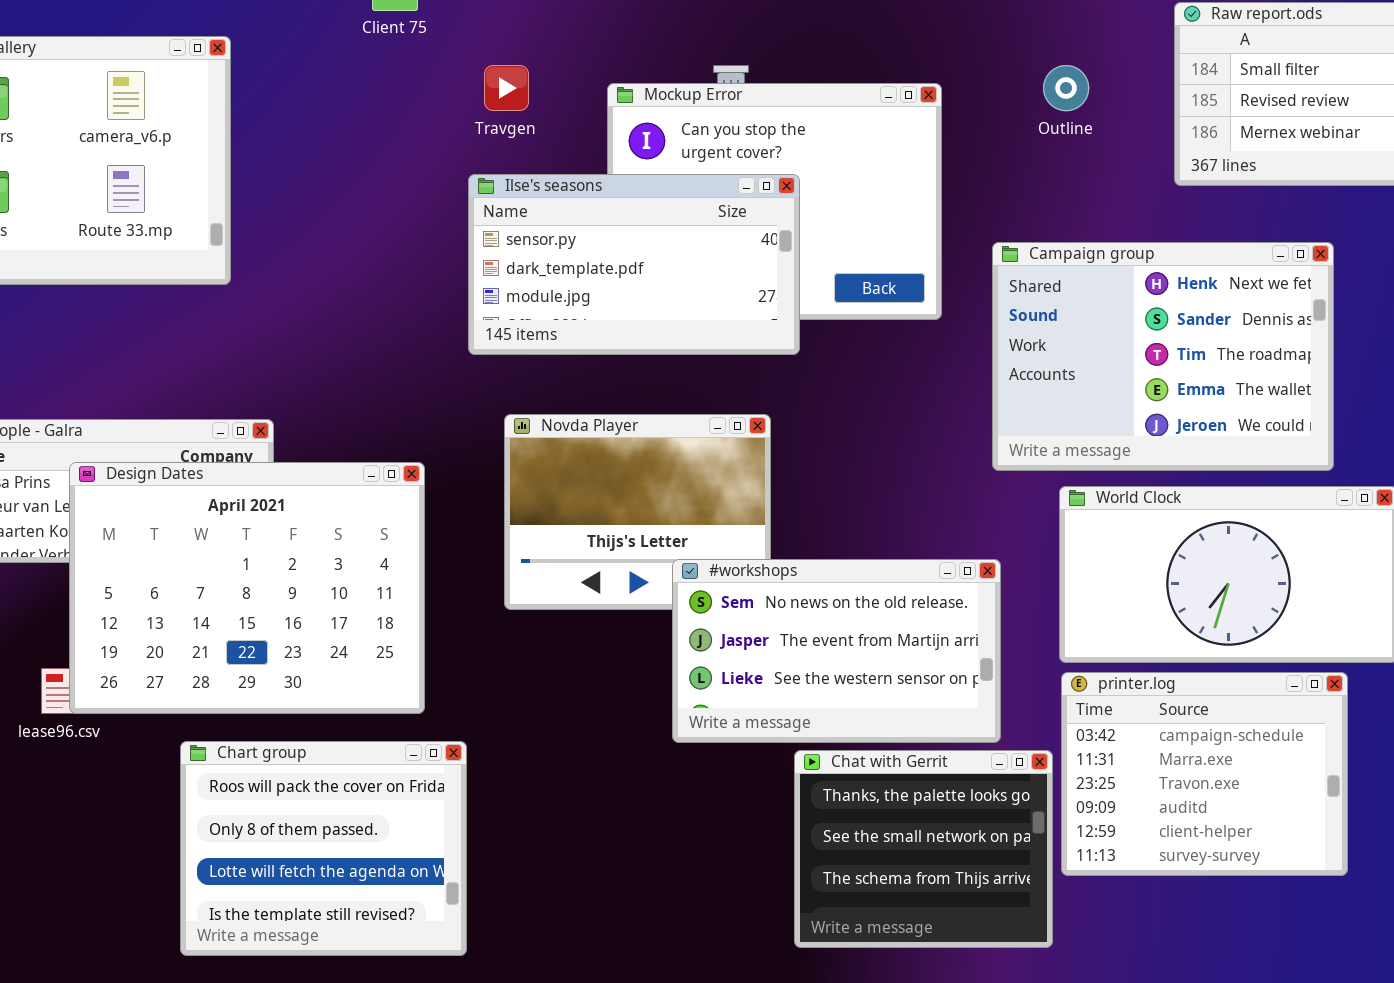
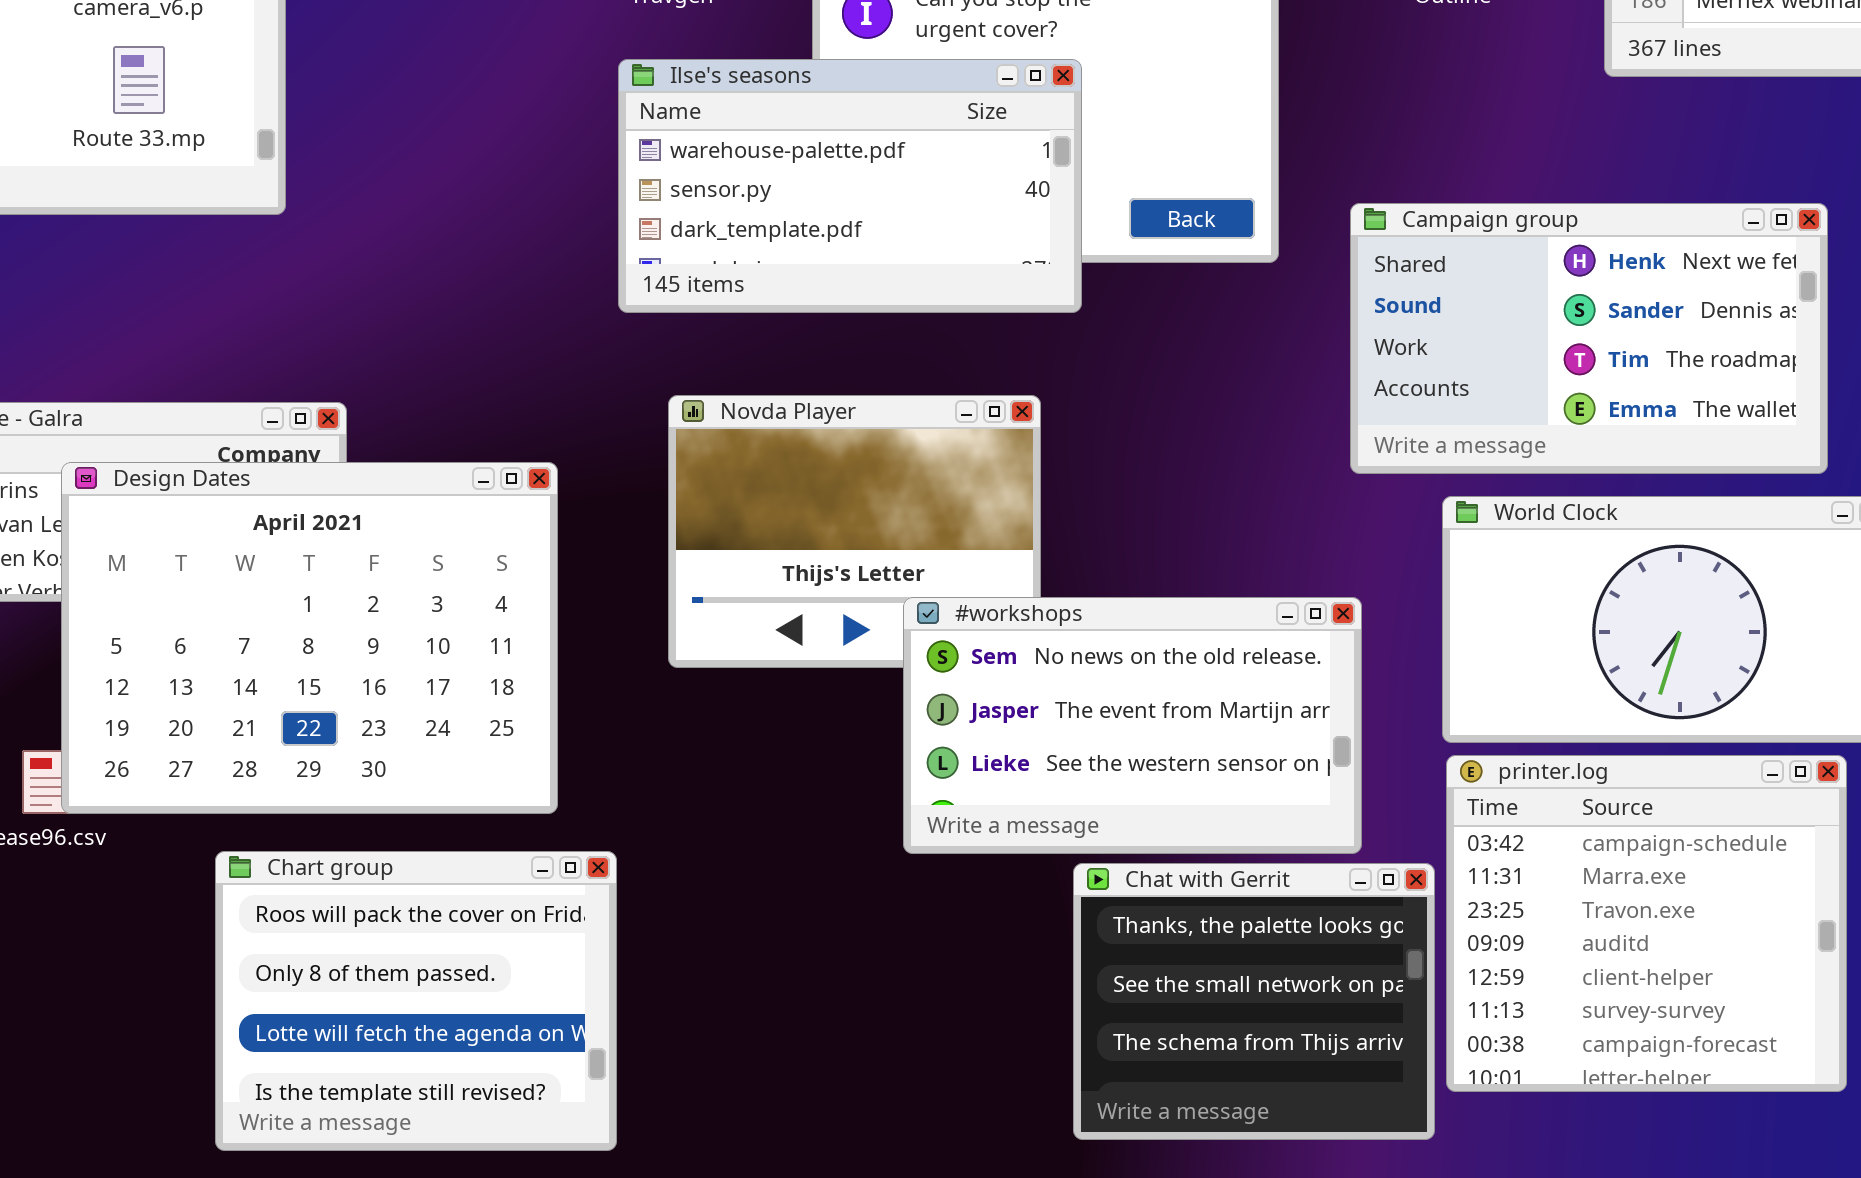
Ilse's seasons: [468,174,800,355] -> [618,59,1082,313], scrolled up 1 row
Campaign group: [992,242,1334,471] -> [1350,203,1828,474], resized
printer.log: [1061,672,1348,876] -> [1446,755,1847,1092], resized

